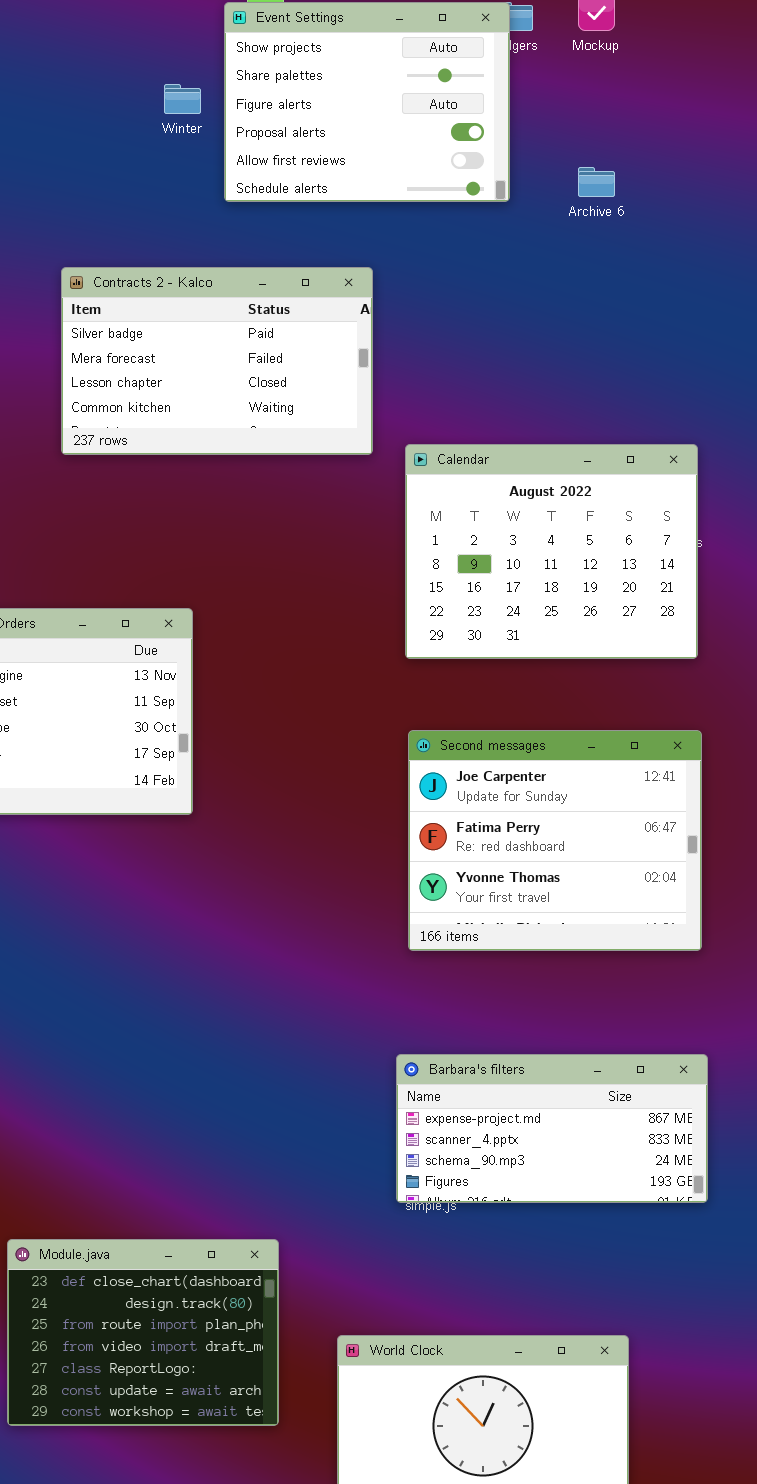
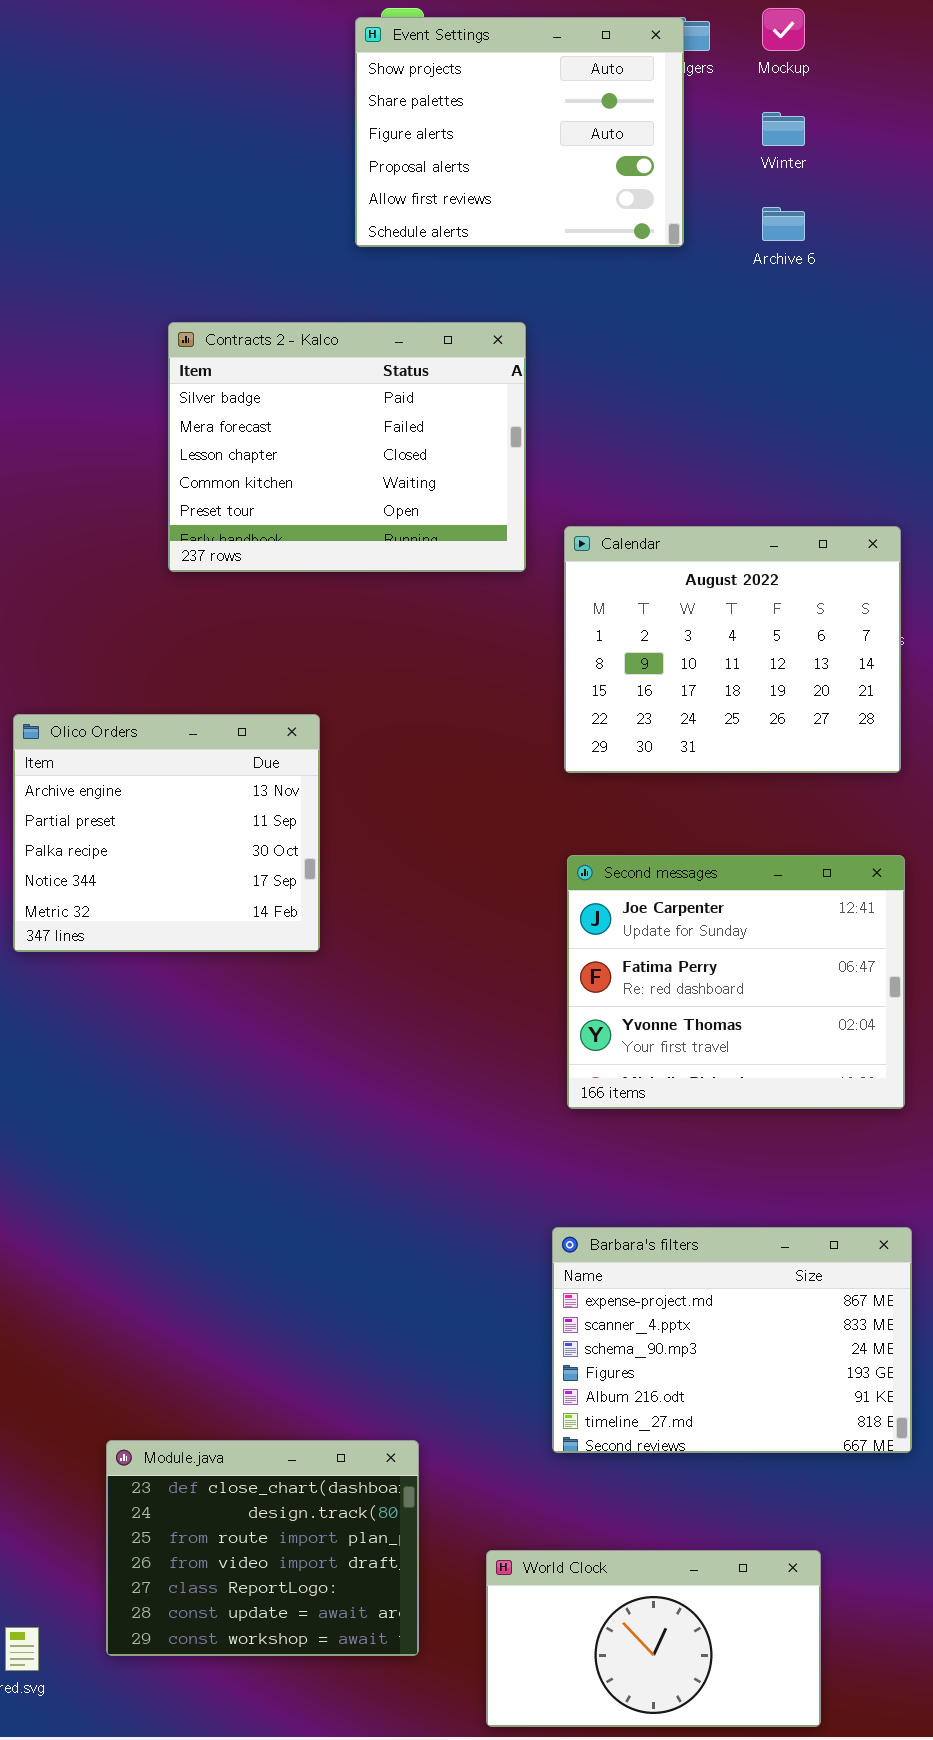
Winter: [164,84,201,114] -> [762,112,805,146], moved
Contracts 2 - Kalco: [61,267,373,455] -> [168,322,526,572], resized
Barbara's filters: [396,1054,708,1203] -> [552,1227,912,1453], resized

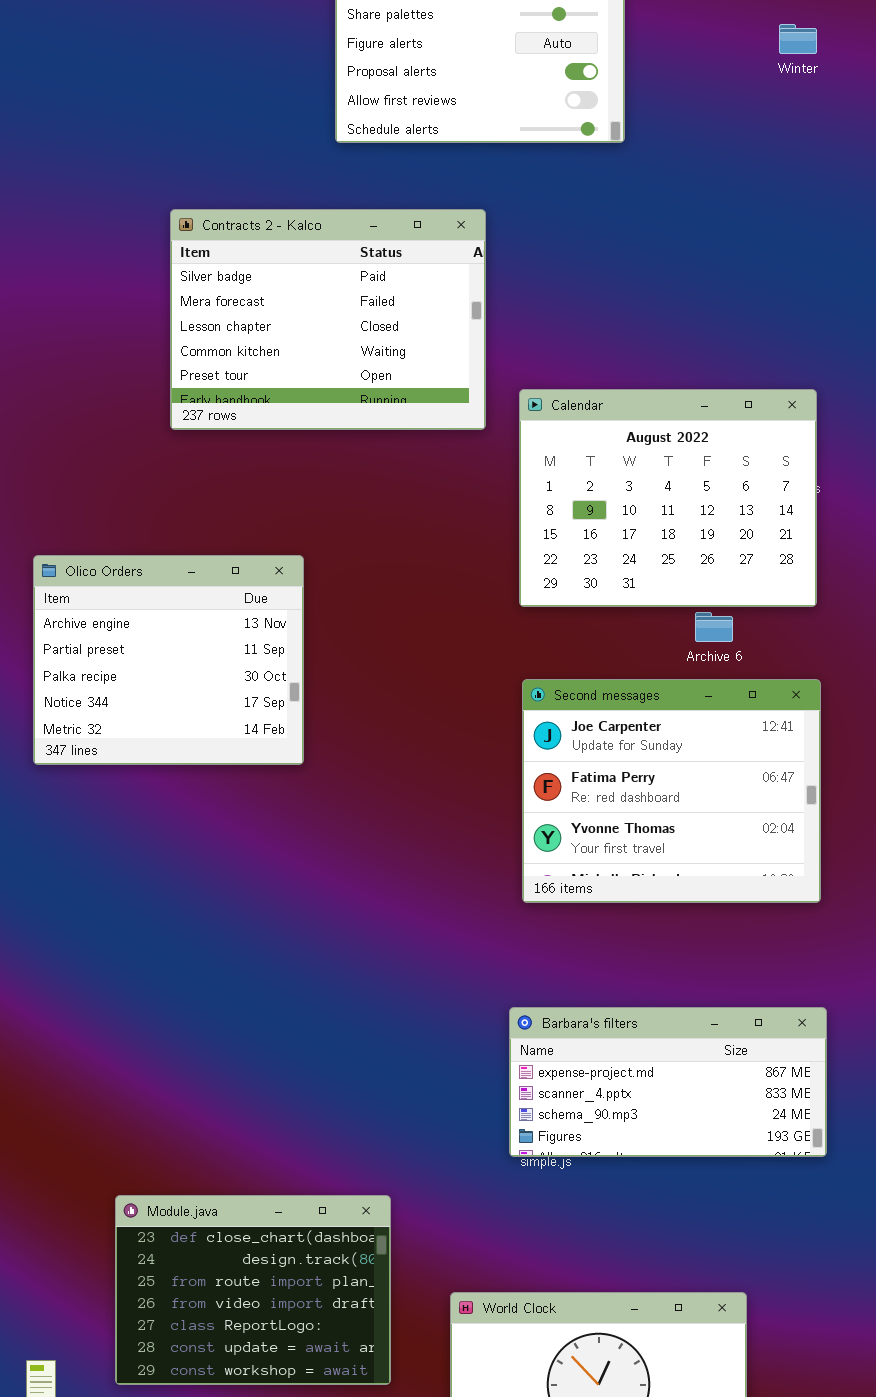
Winter: [762,112,805,146] -> [779,24,817,54], moved
Archive 6: [762,207,805,241] -> [695,612,733,642], moved
Barbara's filters: [552,1227,912,1453] -> [509,1007,827,1157], resized

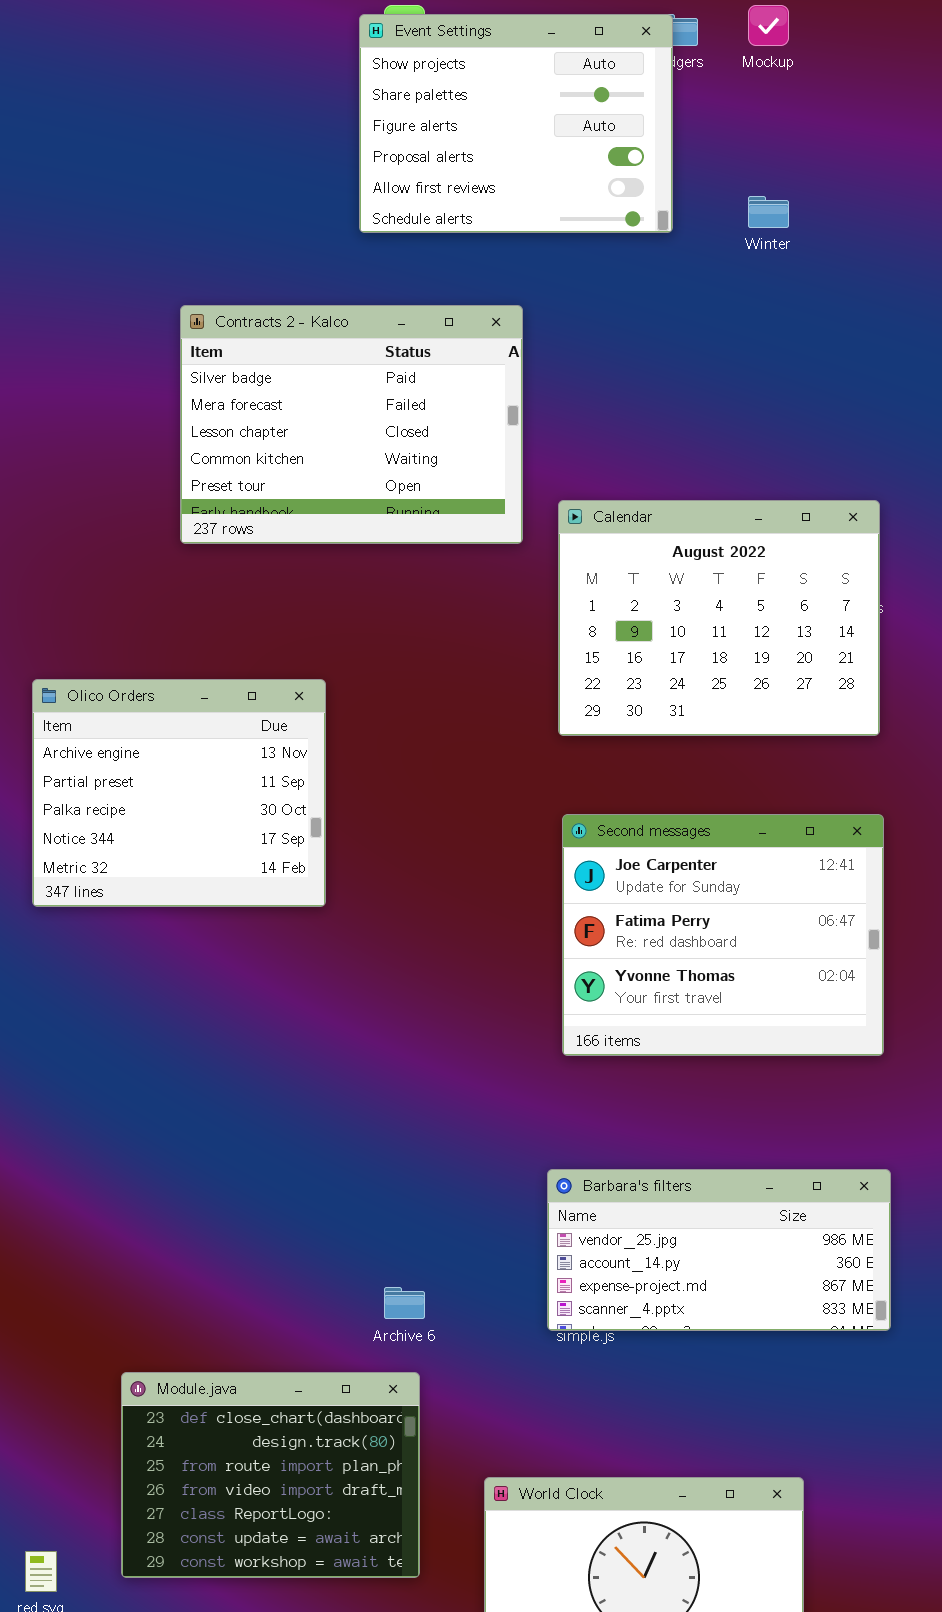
Winter: [779,24,817,54] -> [748,196,789,228], moved
Archive 6: [695,612,733,642] -> [384,1287,425,1319], moved
Barbara's filters: [509,1007,827,1157] -> [547,1169,891,1331], scrolled up 2 rows

